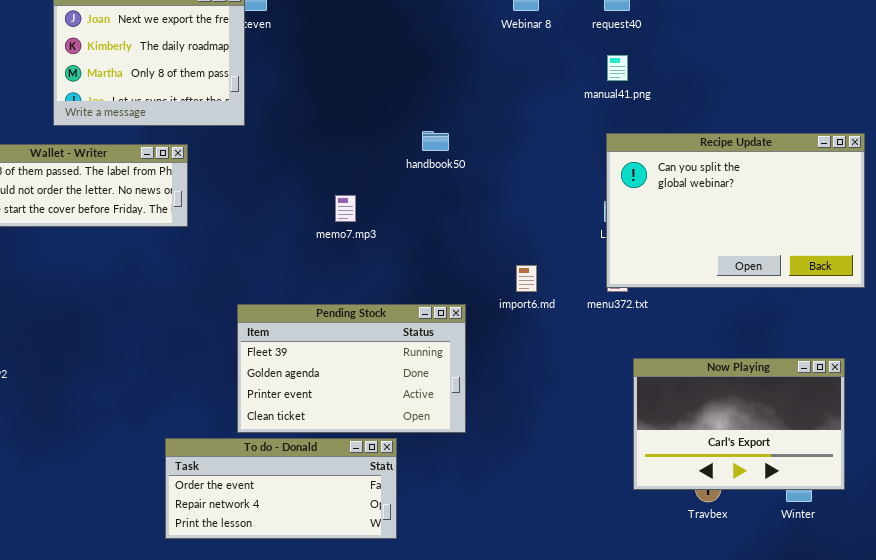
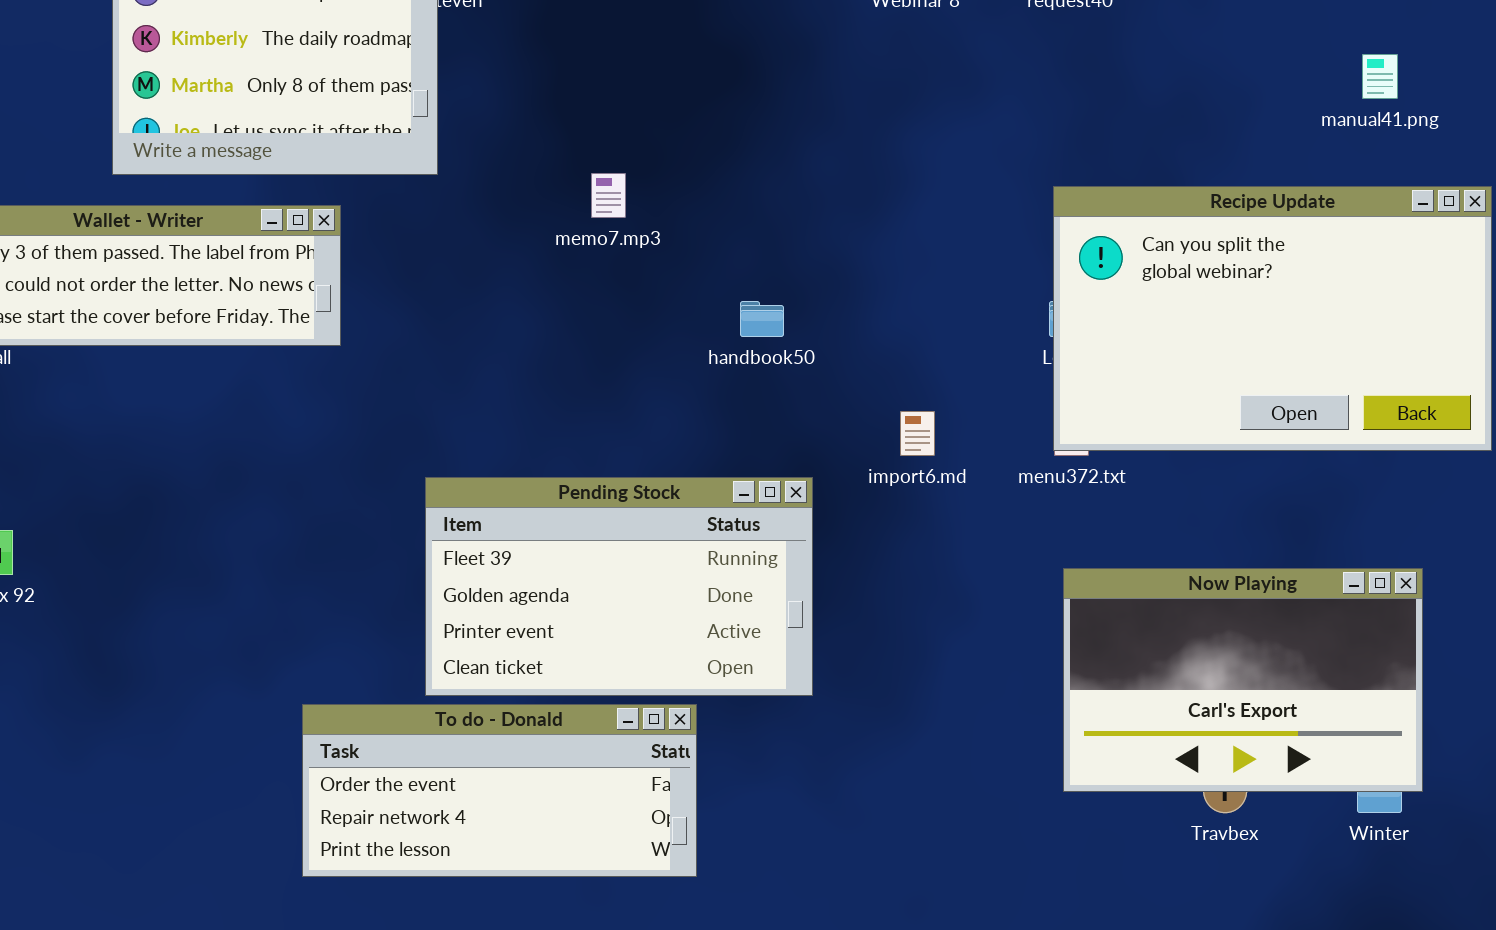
manual41.png: [607,55,628,81] -> [1362,54,1398,99], moved
handbook50: [422,131,449,151] -> [740,301,784,337], moved
memo7.mp3: [335,195,356,222] -> [591,173,626,218], moved
Now Playing: [633,358,845,490] -> [1063,568,1423,792], moved

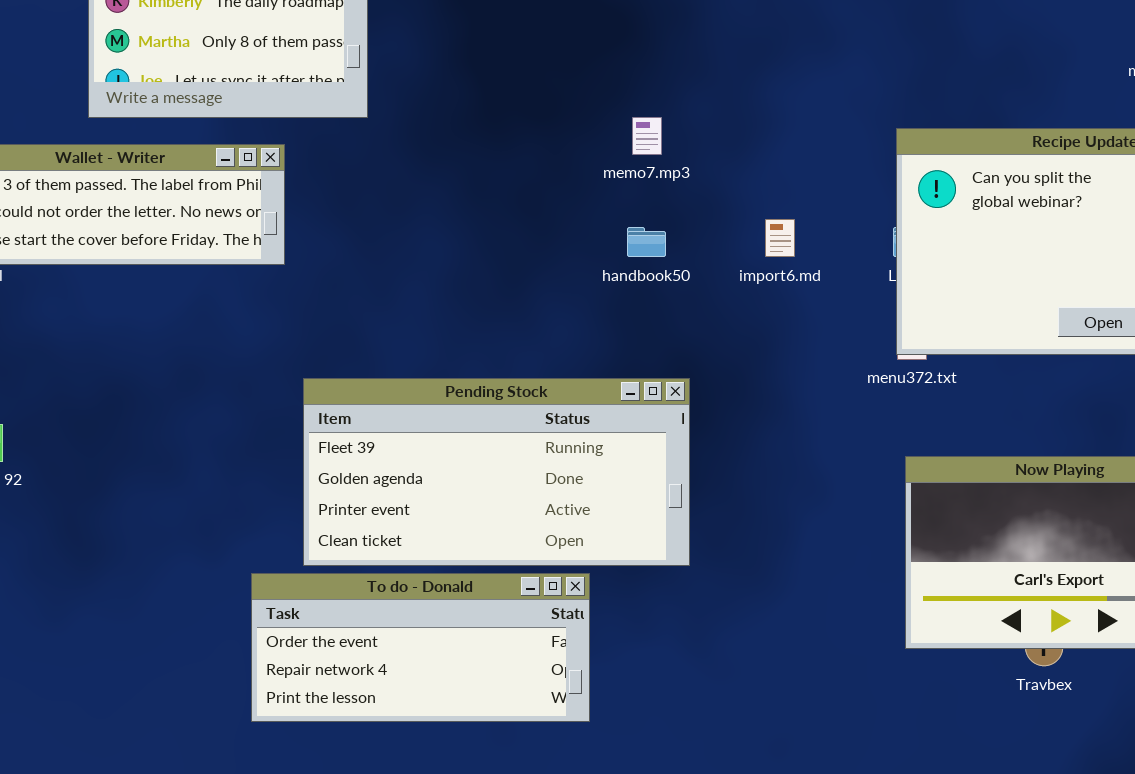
memo7.mp3: [591,173,626,218] -> [632,117,662,155], moved
import6.md: [900,411,935,456] -> [765,219,795,257], moved
Pending Stock: [425,477,813,696] -> [303,378,690,566], resized

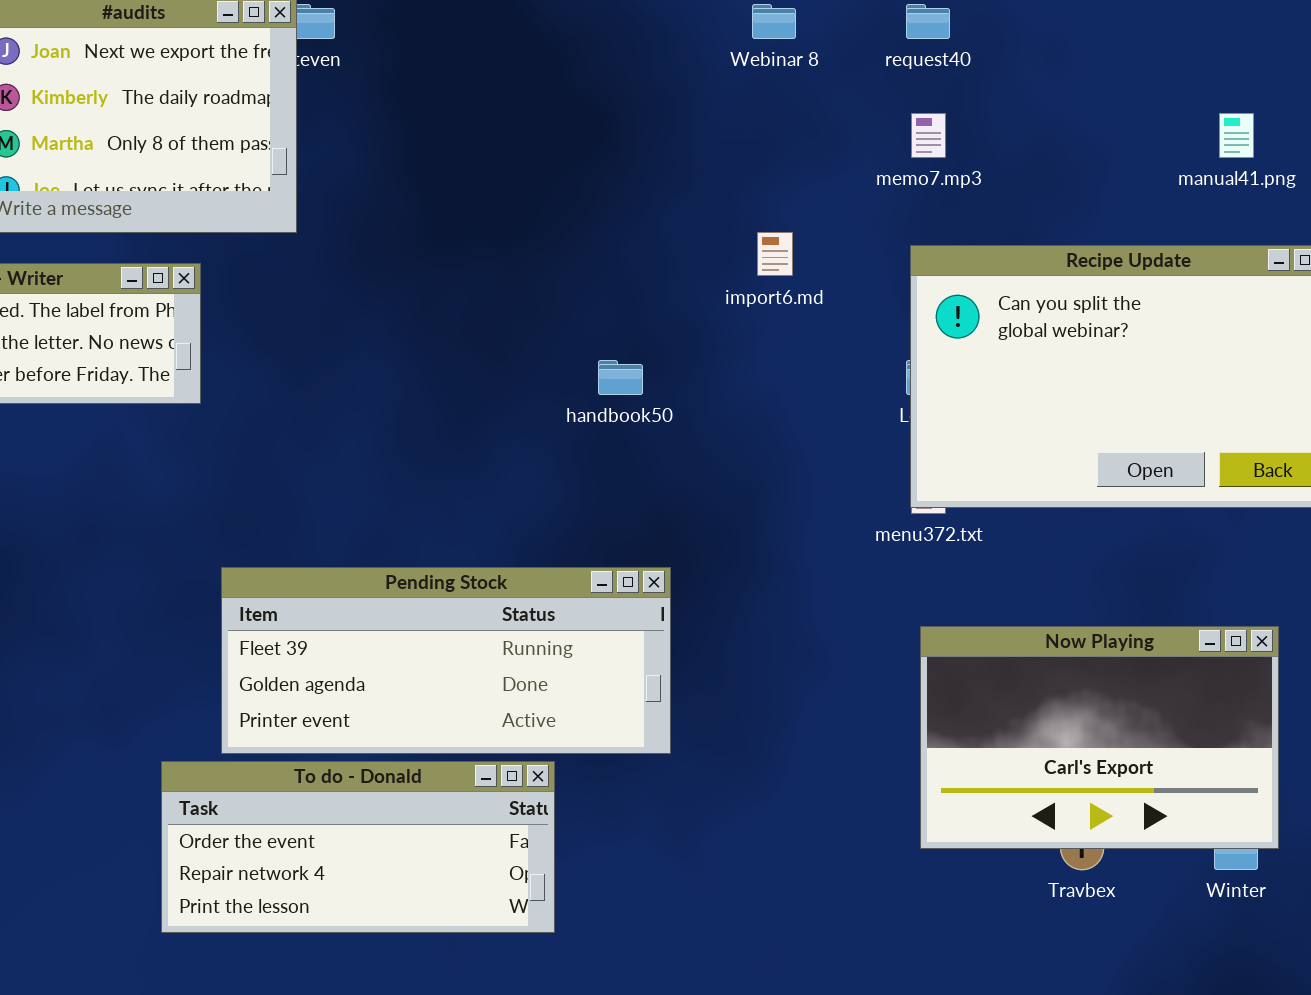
memo7.mp3: [632,117,662,155] -> [911,113,946,158], moved
import6.md: [765,219,795,257] -> [757,232,793,276], moved
Pending Stock: [303,378,690,566] -> [221,567,671,754], resized

